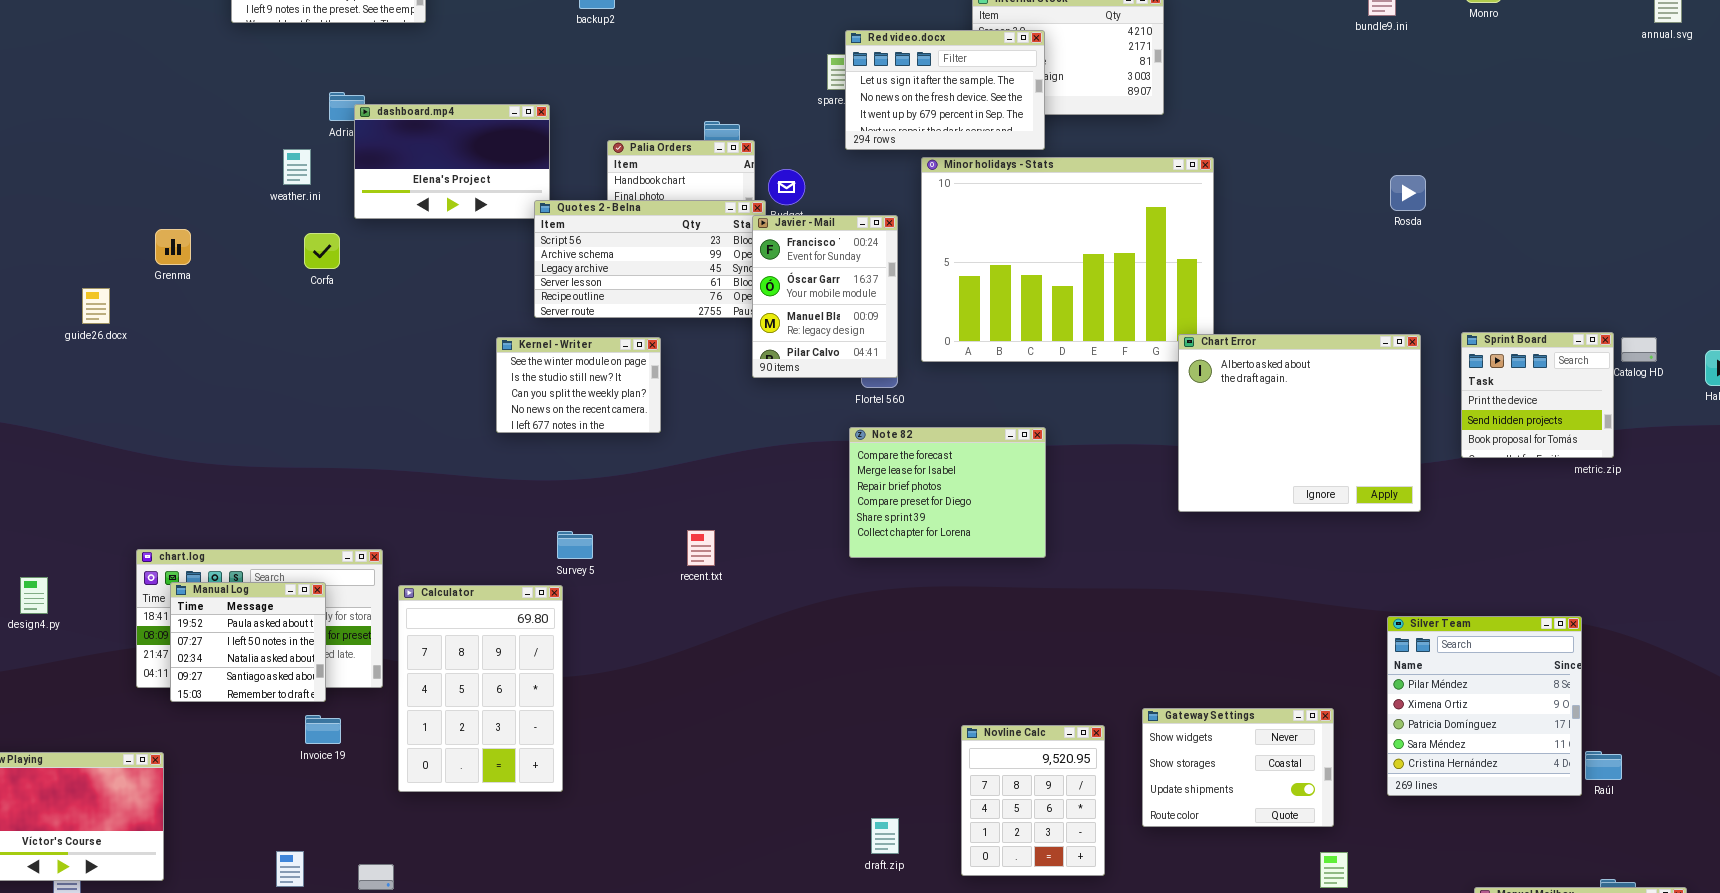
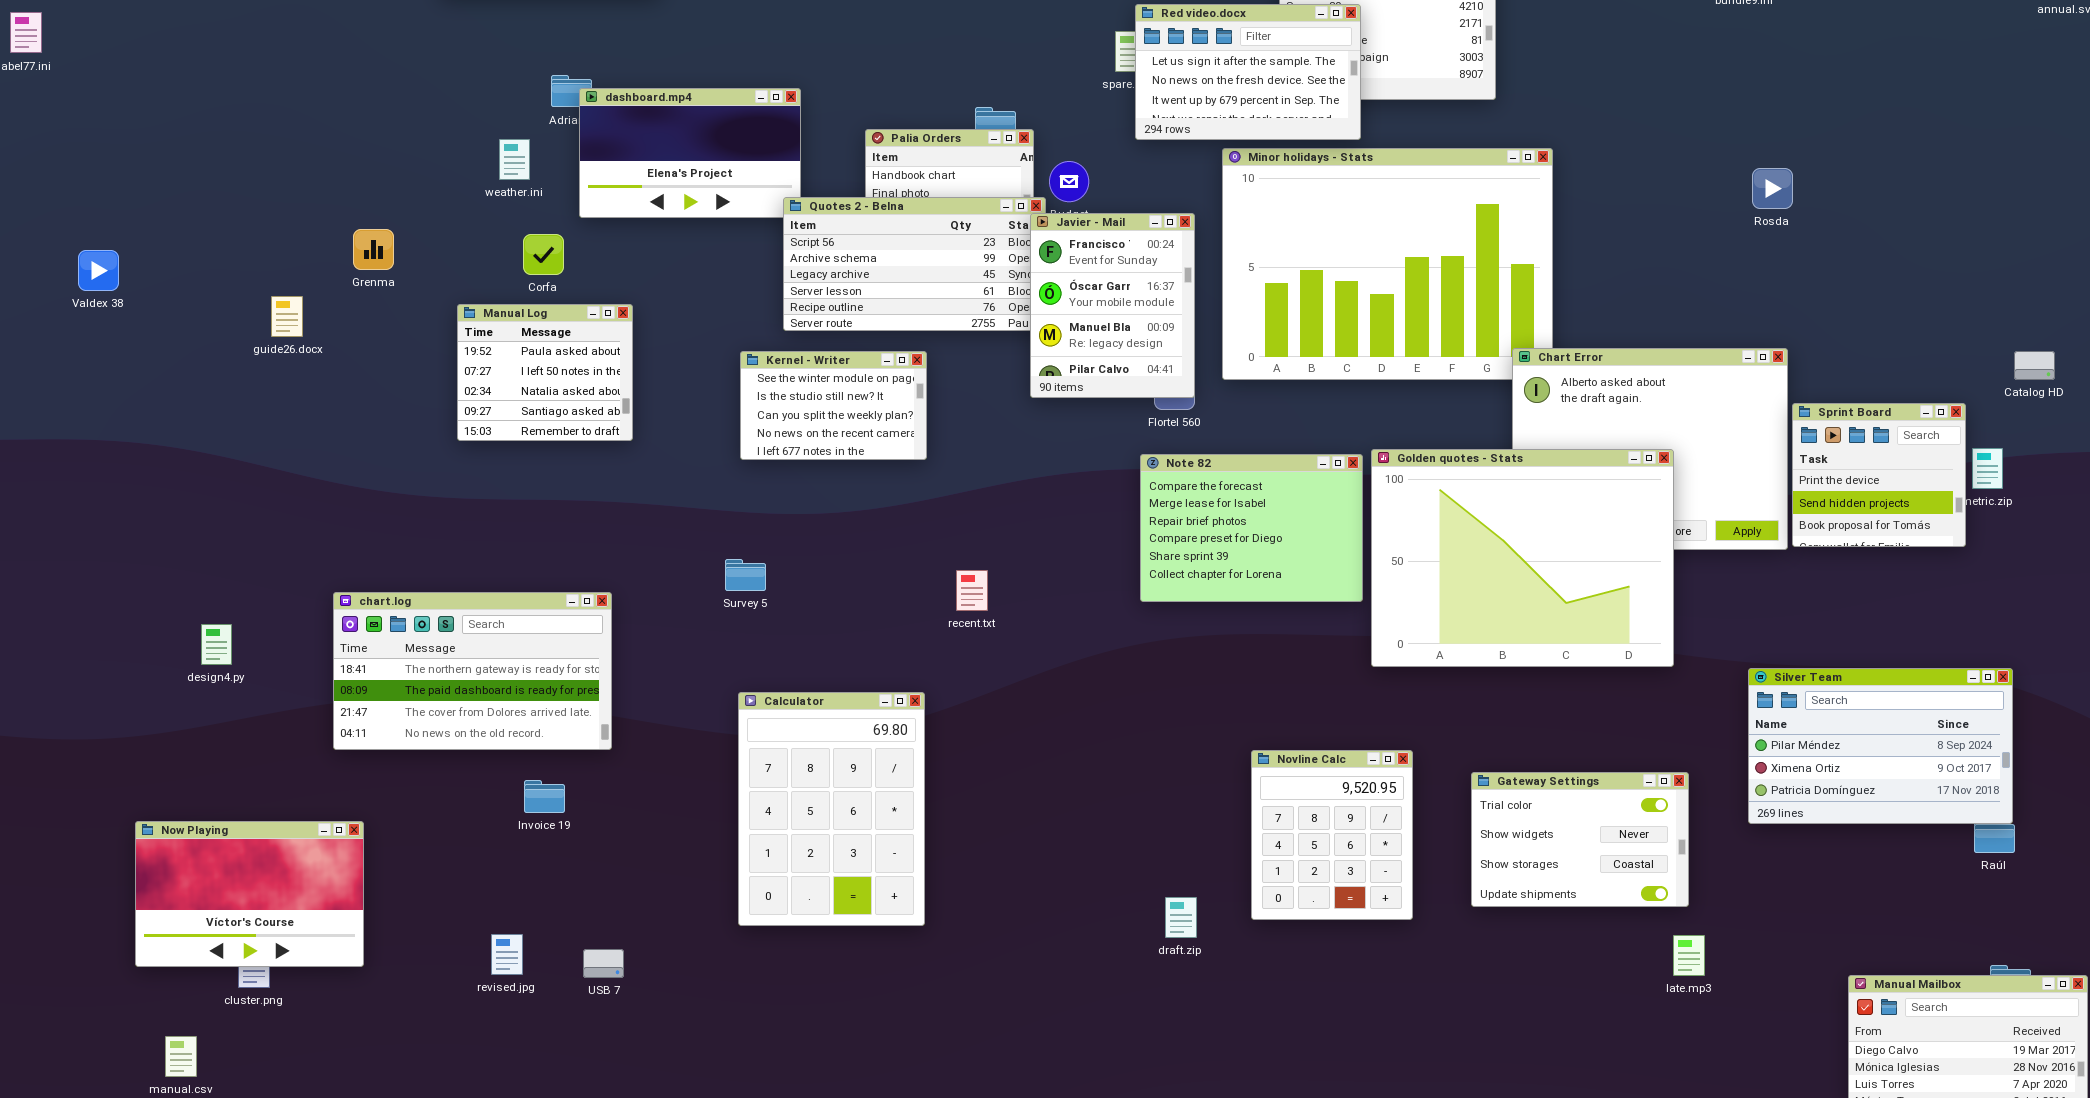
Sprint Board: [1461,332,1614,458] -> [1792,403,1966,547], moved
Golden quotes - Stats: none -> [1371,449,1674,667], opened
Survey 5: [557,531,593,559] -> [725,559,766,591], moved
Manual Log: [170,582,326,702] -> [457,304,633,441], moved
Calculator: [398,585,563,792] -> [738,692,925,926], moved
Silver Team: [1387,616,1582,796] -> [1748,668,2013,824], resized
Gateway Settings: [1142,708,1334,827] -> [1471,772,1689,907], scrolled up 1 row
Novline Calc: [961,725,1105,876] -> [1251,750,1413,920], moved

